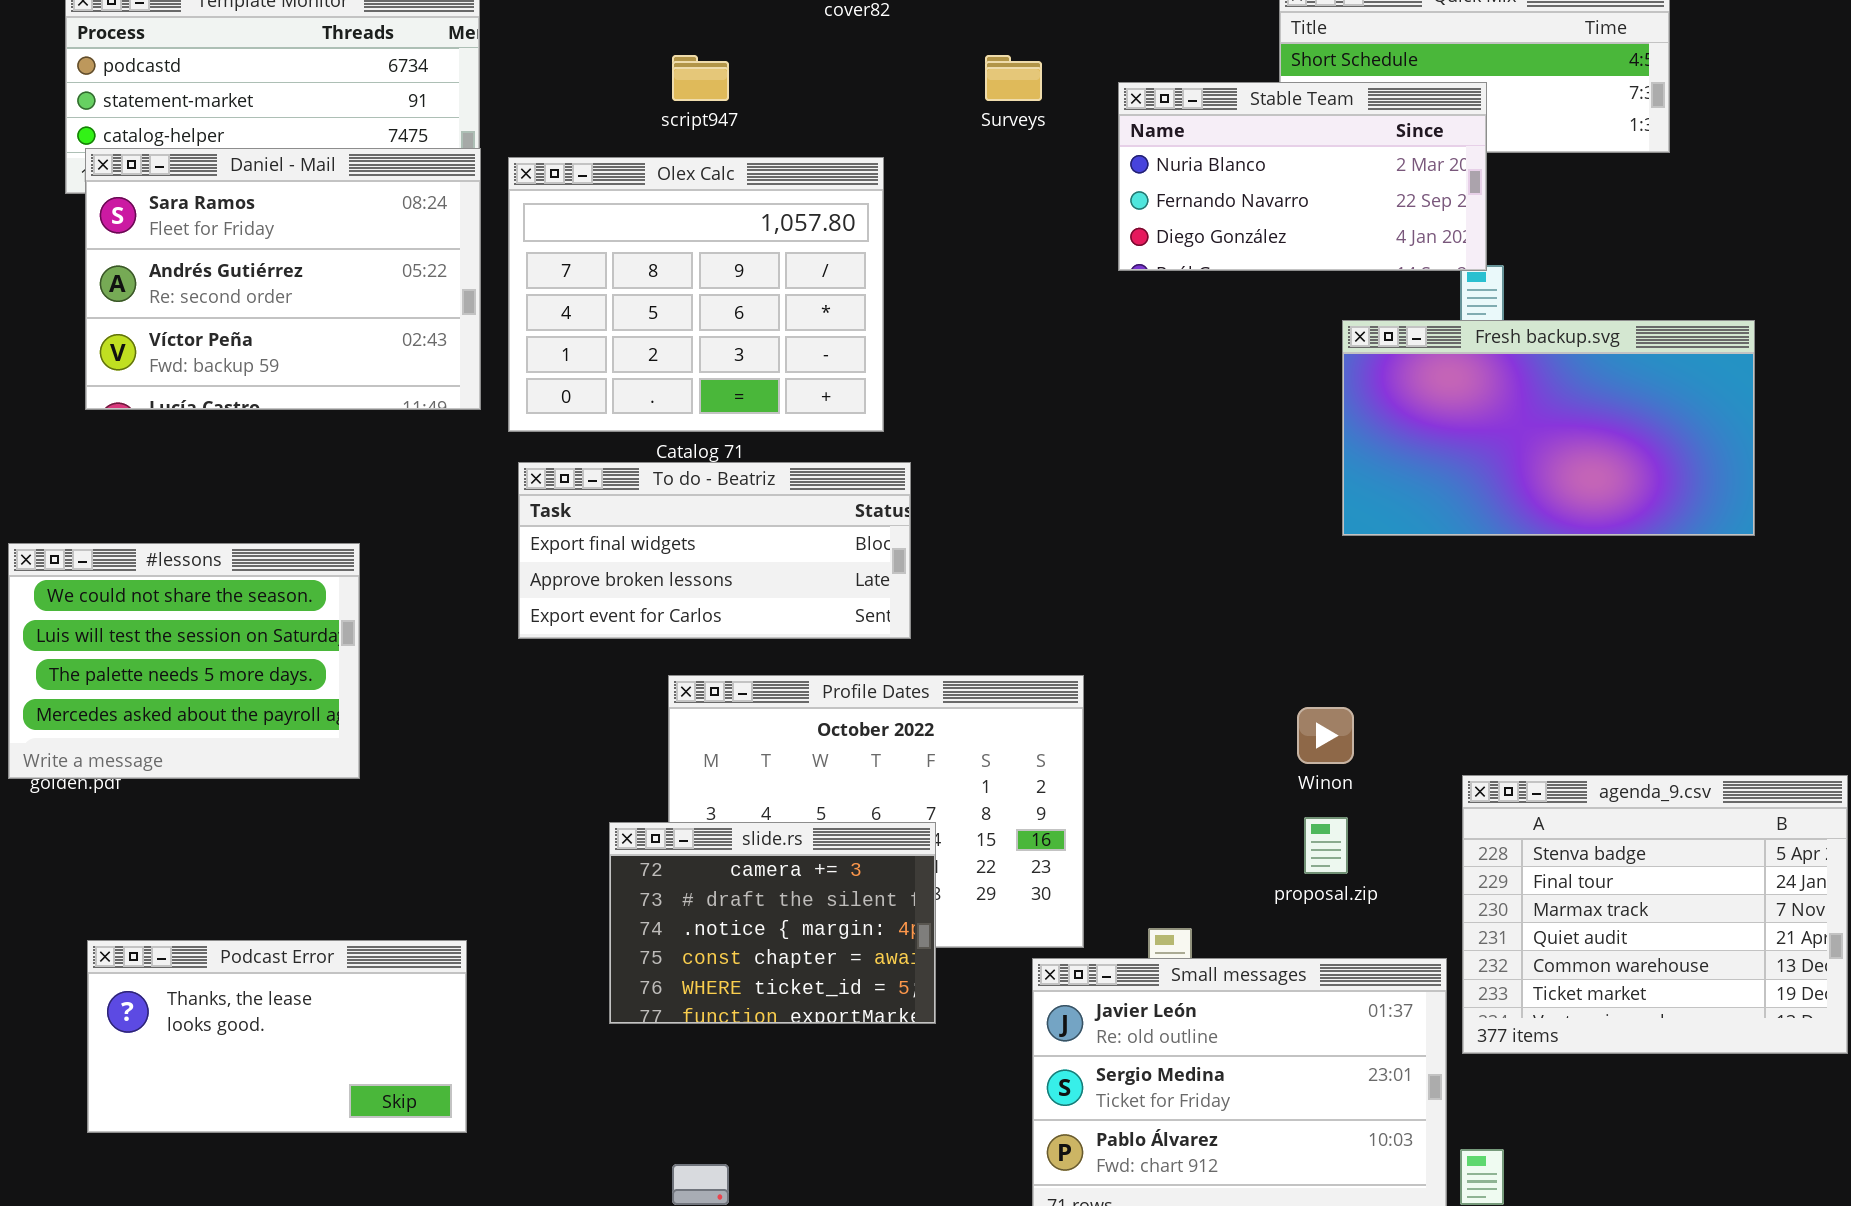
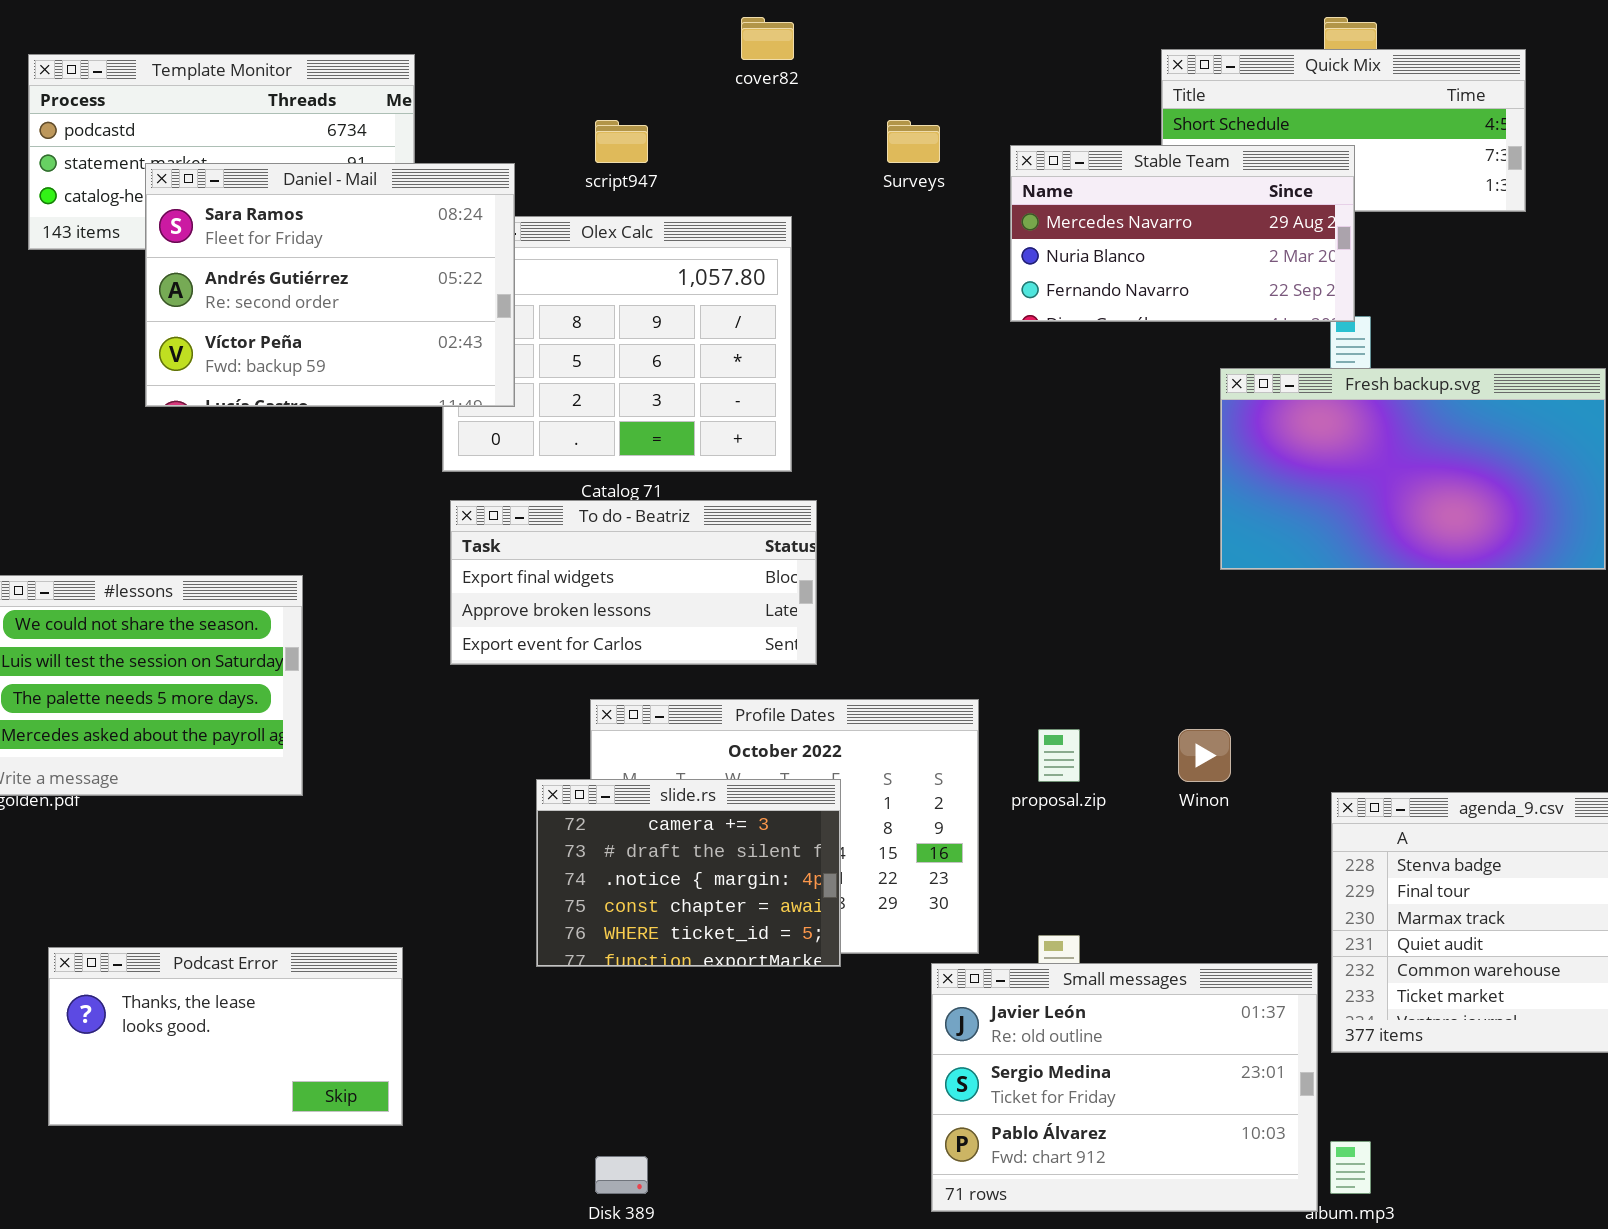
Stable Team: [1118,82,1487,271] -> [1010,145,1355,322], scrolled up 1 row
Daniel - Mail: [85,148,481,410] -> [145,163,515,407], moved
proposal.zip: [1304,817,1348,874] -> [1038,729,1080,782], moved
slide.rs: [609,822,936,1024] -> [536,779,841,967], moved

